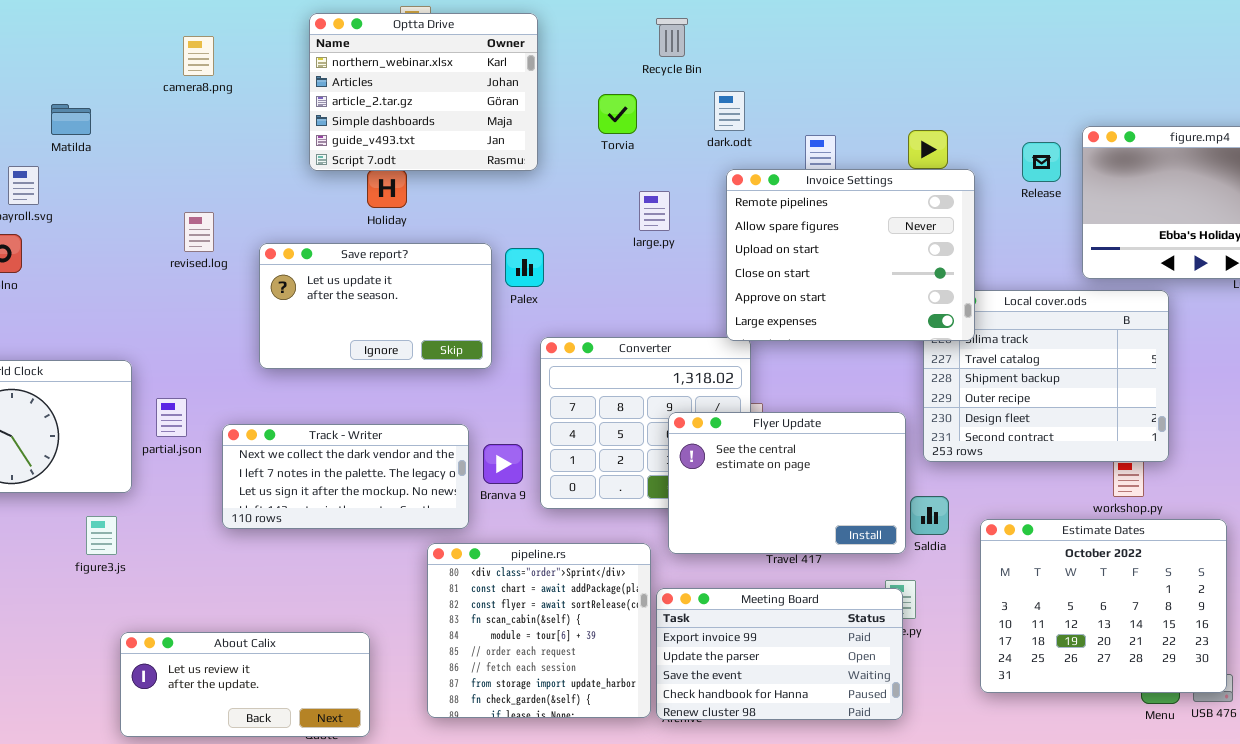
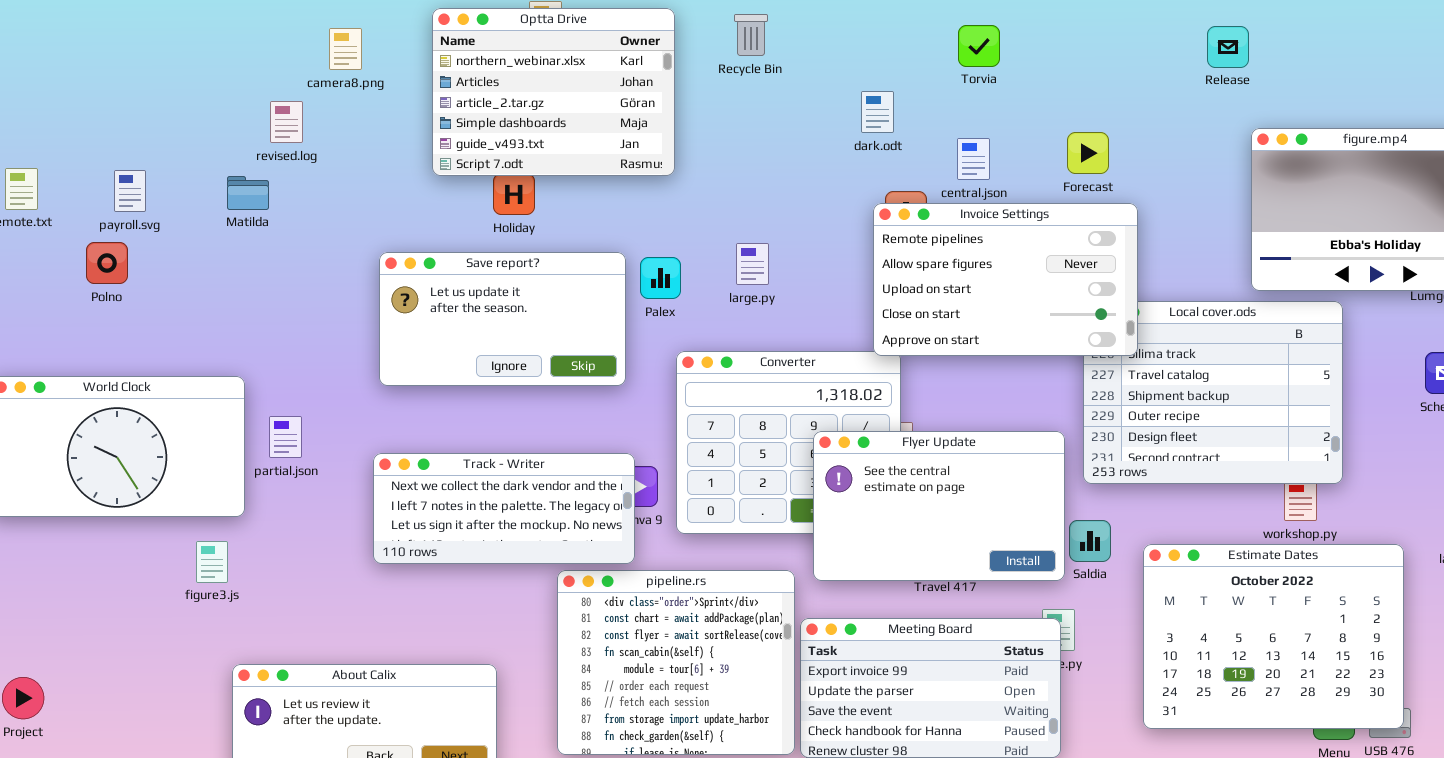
Recycle Bin: [656,18,688,57] -> [734,14,768,56], moved
camera8.png: [183,36,214,76] -> [329,28,362,70], moved
Torvia: [598,94,637,134] -> [958,25,1000,67], moved
Matilda: [51,104,91,135] -> [227,176,269,210], moved
Release: [1022,142,1061,182] -> [1207,26,1249,68], moved
Invoice Settings: [726,169,975,341] -> [873,203,1138,356], resized
large.py: [639,191,670,231] -> [736,243,769,285], moved
revised.log: [184,212,214,252] -> [270,101,303,143], moved
Track - Writer: [222,424,469,529] -> [373,453,635,564], moved

